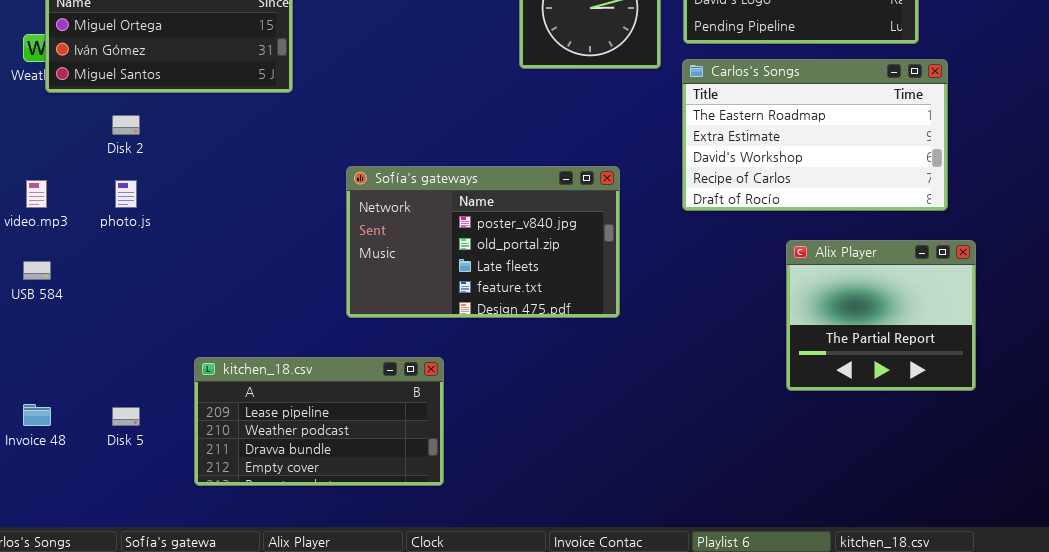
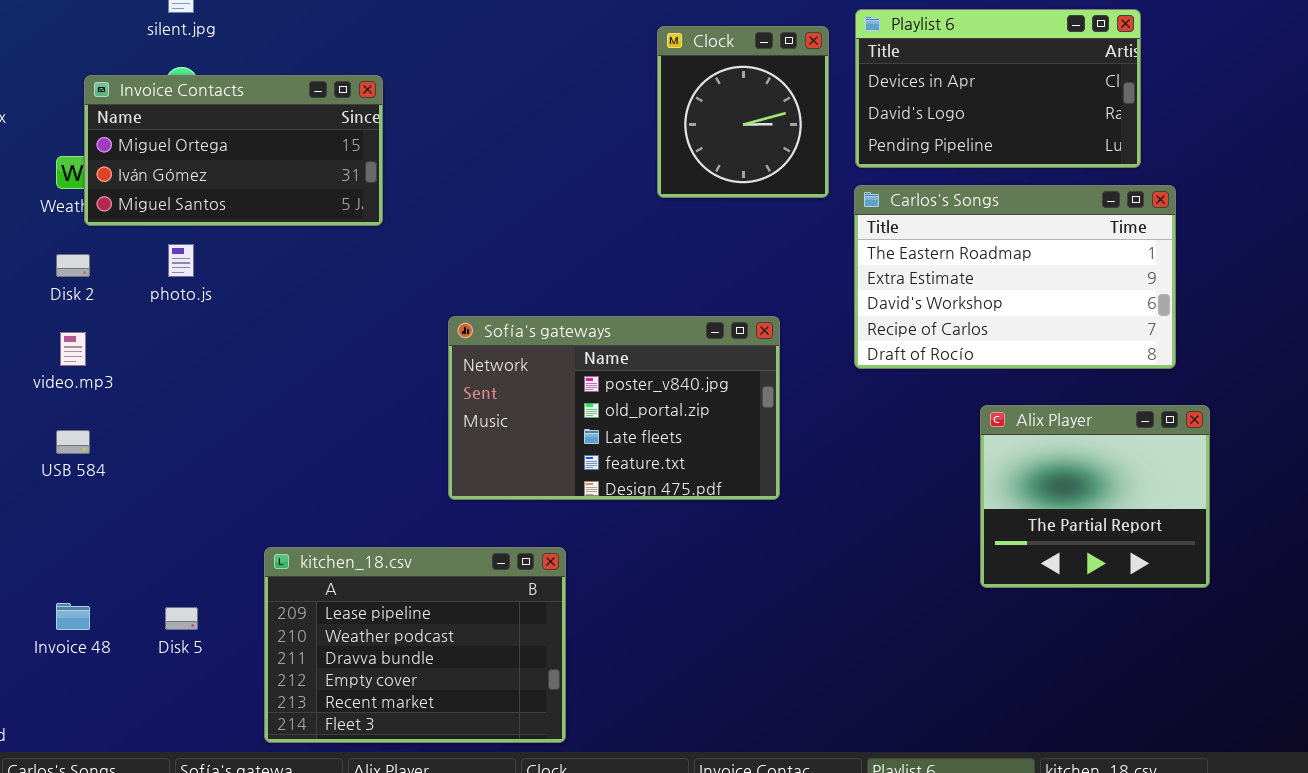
Disk 2: [112,115,140,135] -> [56,254,90,277], moved
photo.js: [115,180,137,208] -> [168,244,194,277], moved
kitchen_18.csv: [194,357,444,486] -> [264,547,566,743], resized

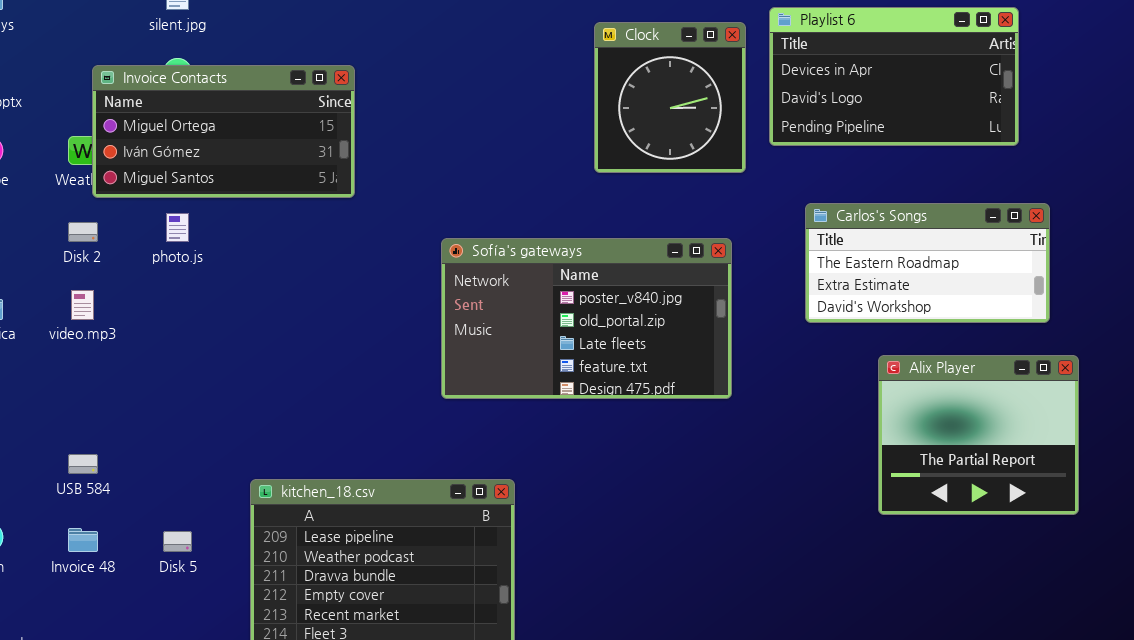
Carlos's Songs: [854,185,1176,369] -> [805,203,1050,323], resized
Sofía's gateways: [448,316,780,500] -> [441,238,732,399], moved
USB 584: [56,430,90,454] -> [68,454,98,474], moved

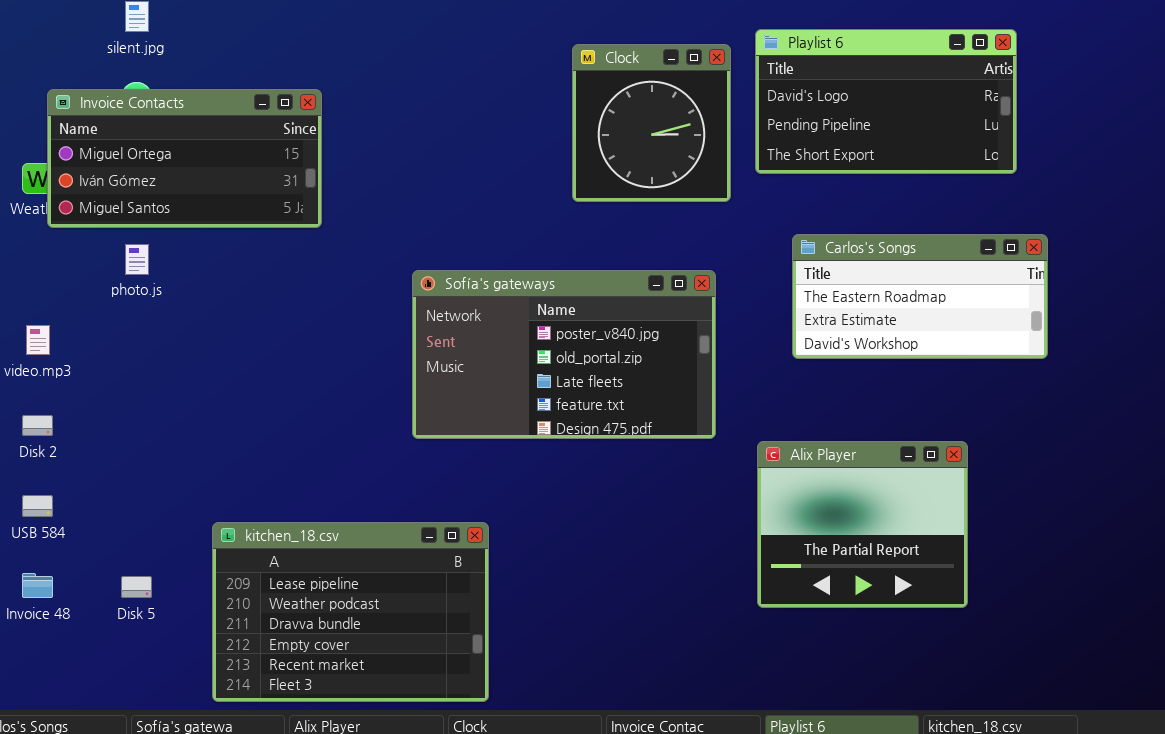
Playlist 6: [769,7,1019,146] -> [755,29,1017,174], scrolled down 1 row
Disk 2: [68,222,98,242] -> [22,415,53,436], moved
Alix Player: [878,355,1079,515] -> [757,441,968,608], moved

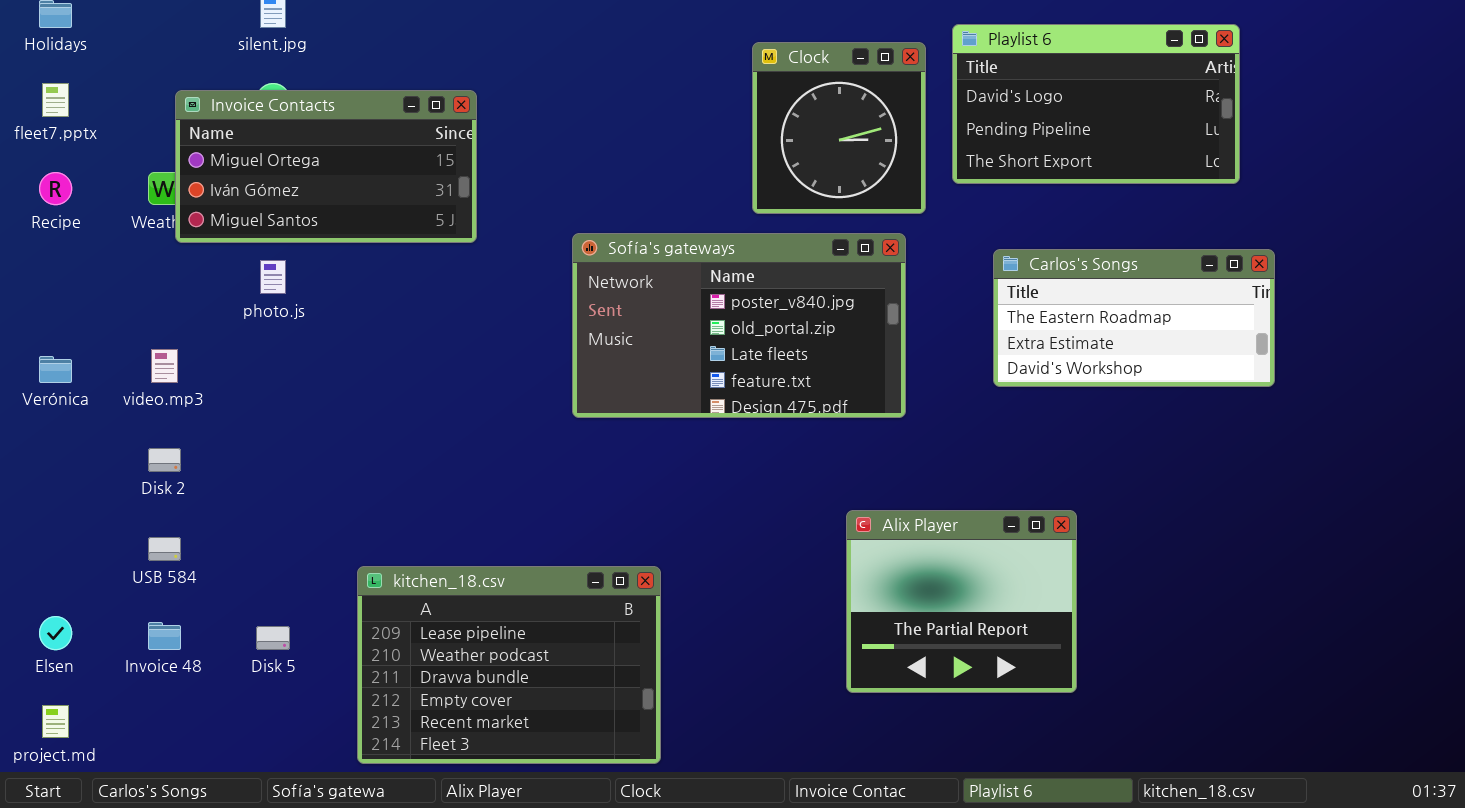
Sofía's gateways: [412,270,716,439] -> [572,233,906,418], moved
Alix Player: [757,441,968,608] -> [846,510,1077,693], moved

